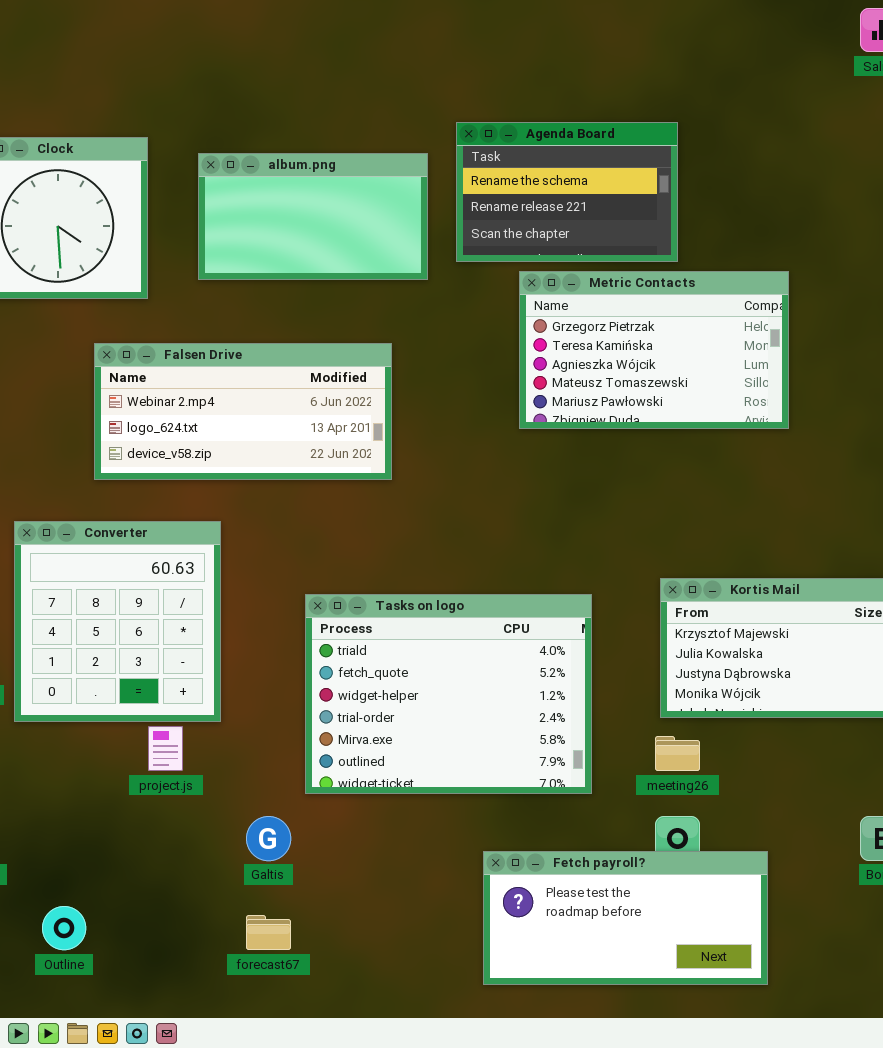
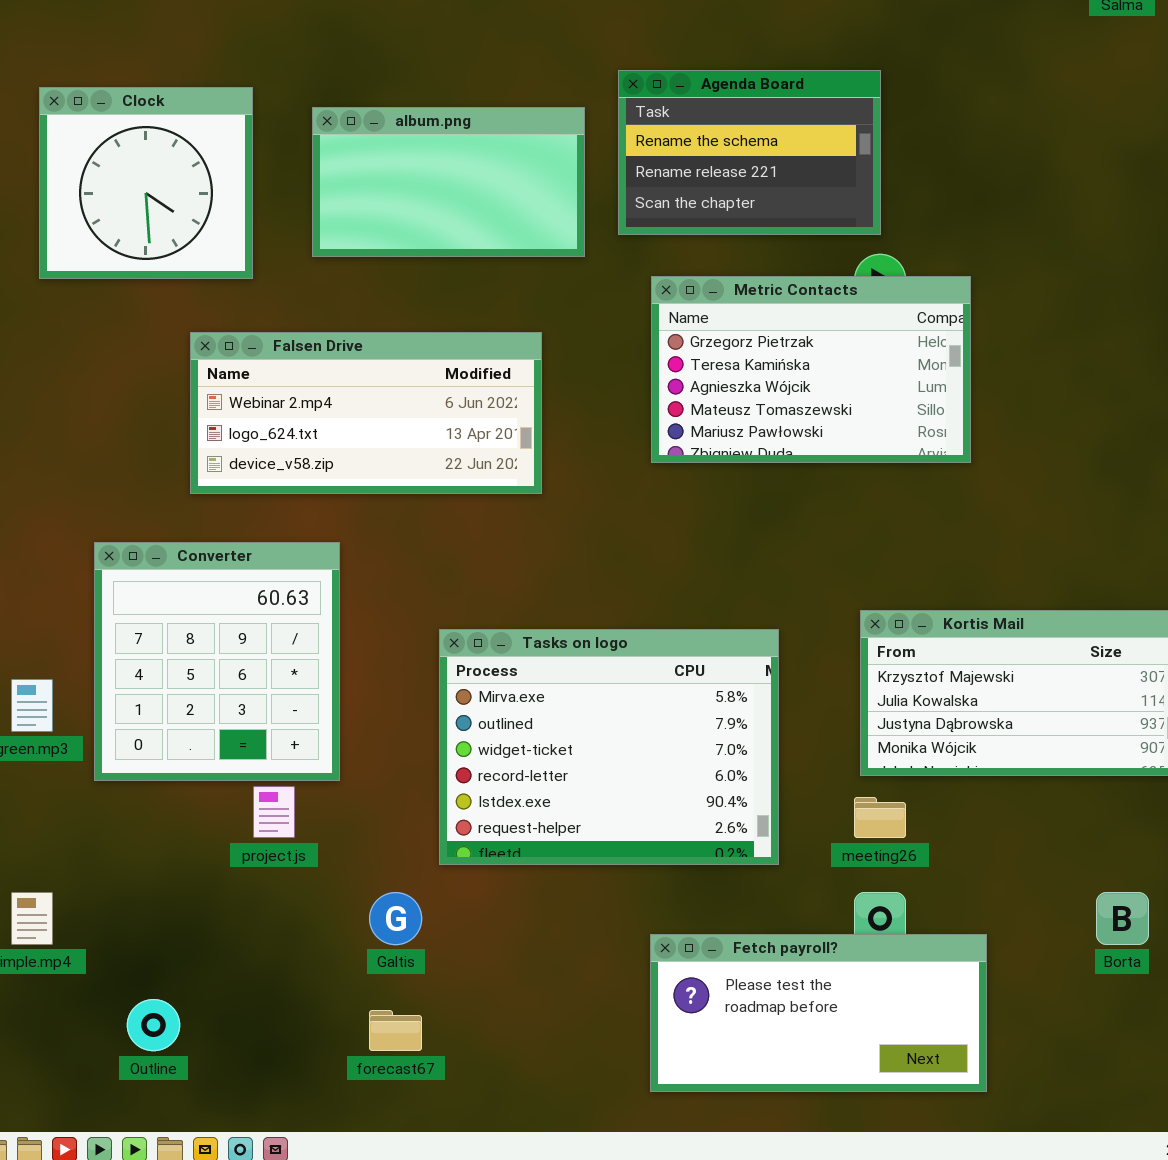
Metric Contacts: [519,271,789,429] -> [651,276,971,463], moved
Tasks on logo: [305,594,592,794] -> [439,629,779,865], scrolled down 4 rows

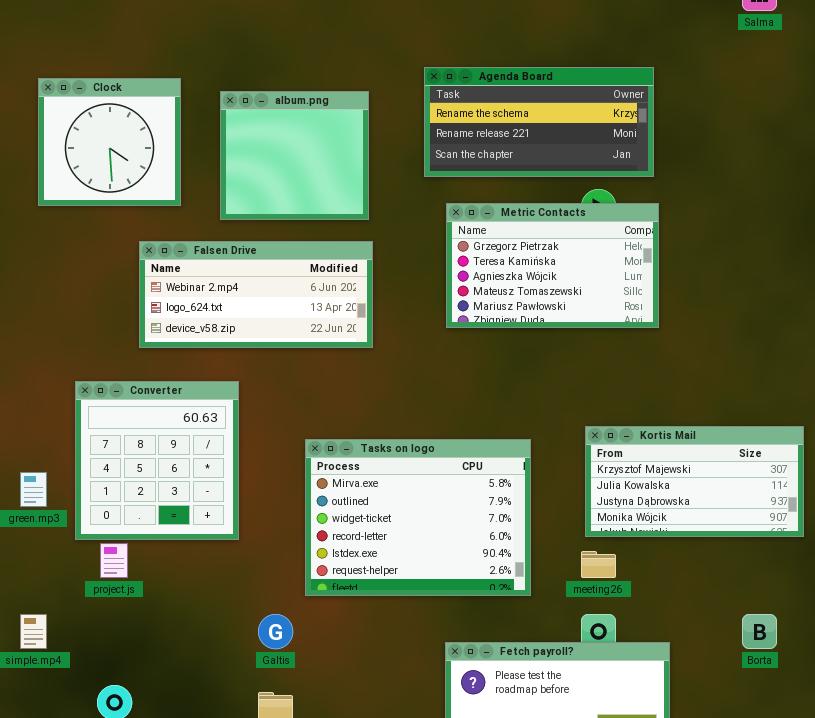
Agenda Board: [618,70,881,235] -> [424,67,654,177], resized
album.png: [312,107,585,257] -> [220,91,369,220], resized
project.js: [253,786,295,838] -> [100,543,128,578], moved

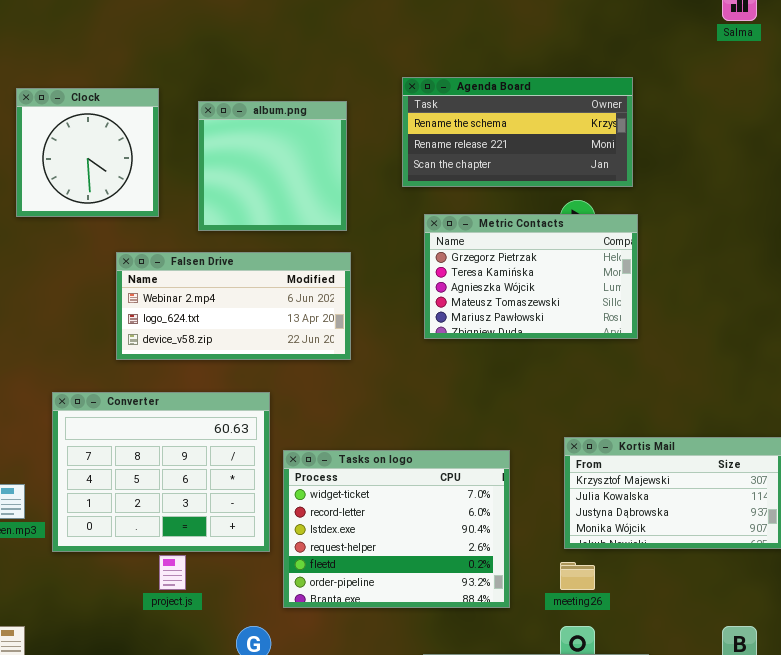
Converter: [75,381,239,540] -> [52,392,270,552], resized
Tasks on logo: [305,439,531,596] -> [283,450,510,608], scrolled down 2 rows
project.js: [100,543,128,578] -> [159,555,186,590], moved

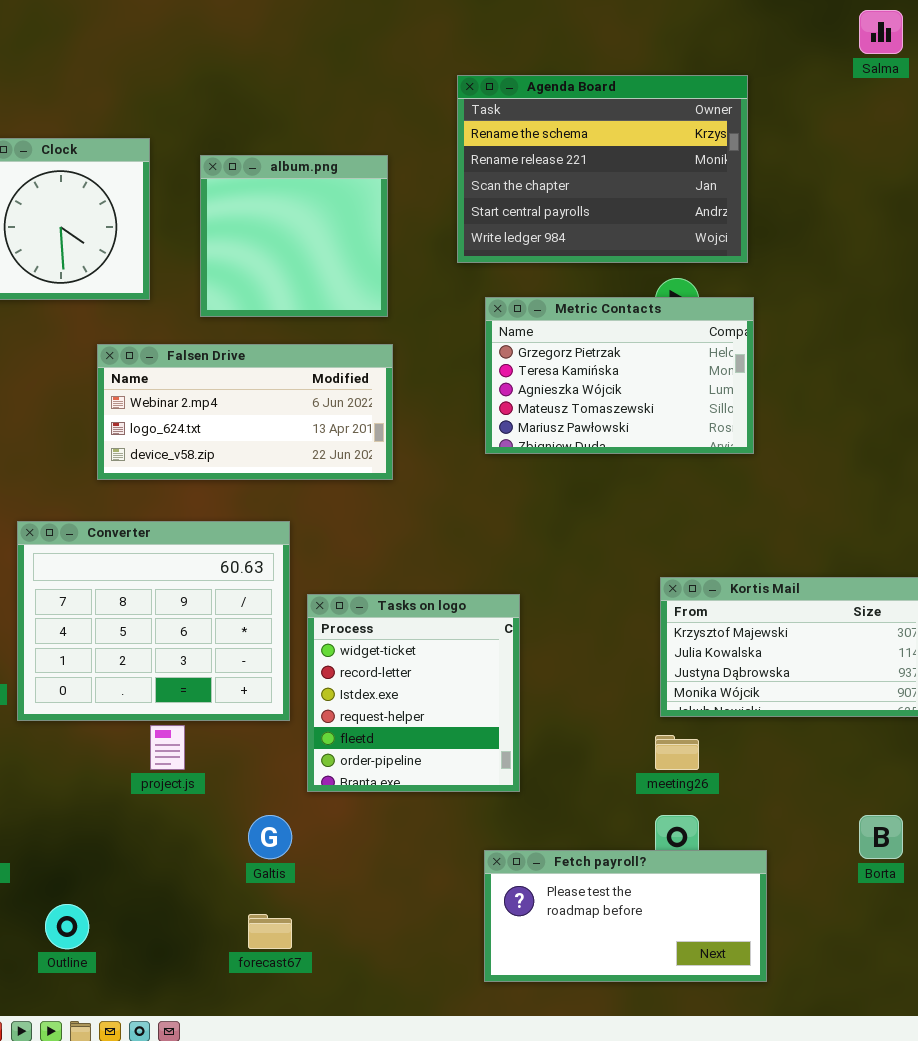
Agenda Board: [402,77,633,187] -> [457,75,748,263], resized
Tasks on logo: [283,450,510,608] -> [307,594,520,792], resized

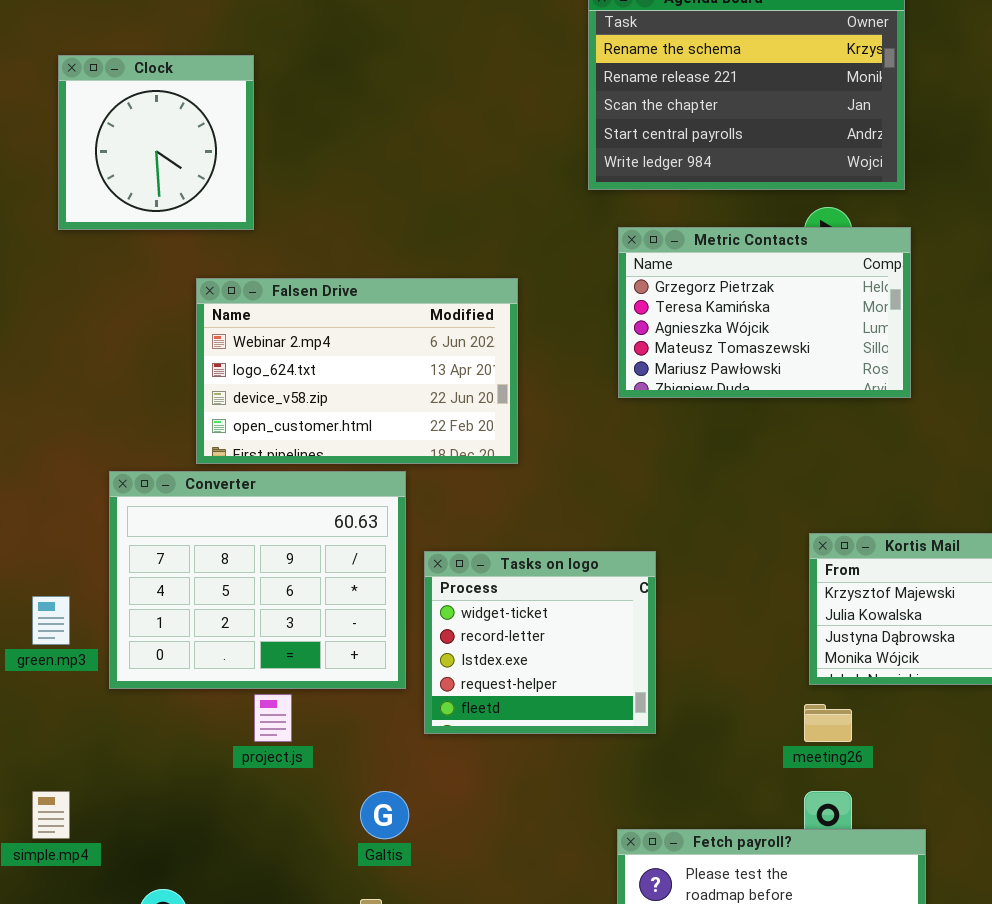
album.png: [200,155,388,317] -> none, closed
Falsen Drive: [97,344,393,480] -> [196,278,518,464], resized
Tasks on logo: [307,594,520,792] -> [424,551,656,734], resized

